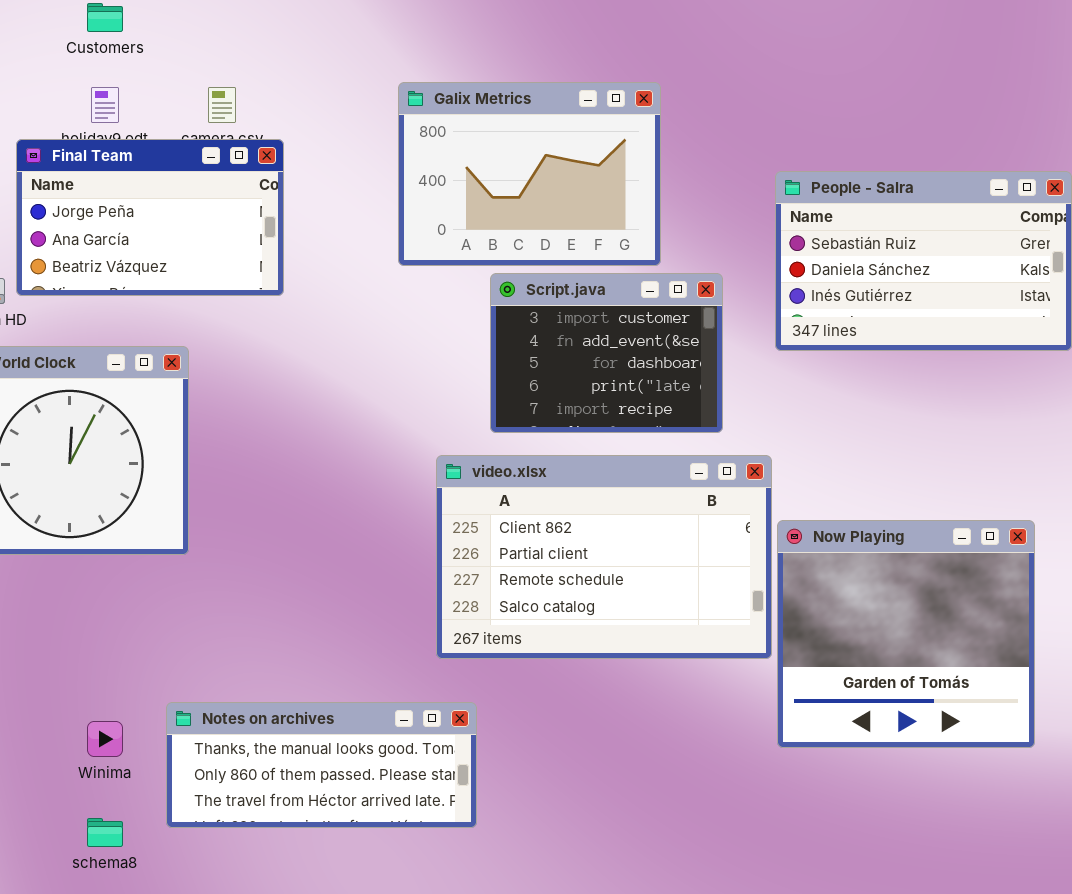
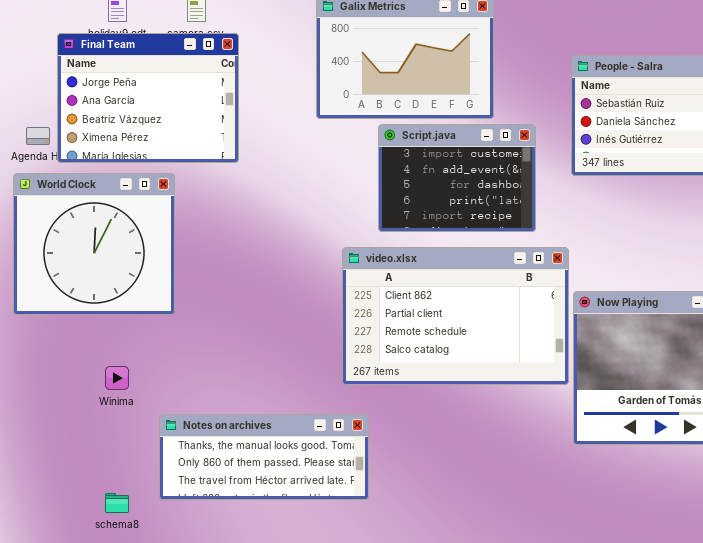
Final Team: [16,139,284,296] -> [57,33,239,163], resized
Winima: [87,721,123,757] -> [105,366,129,390], moved

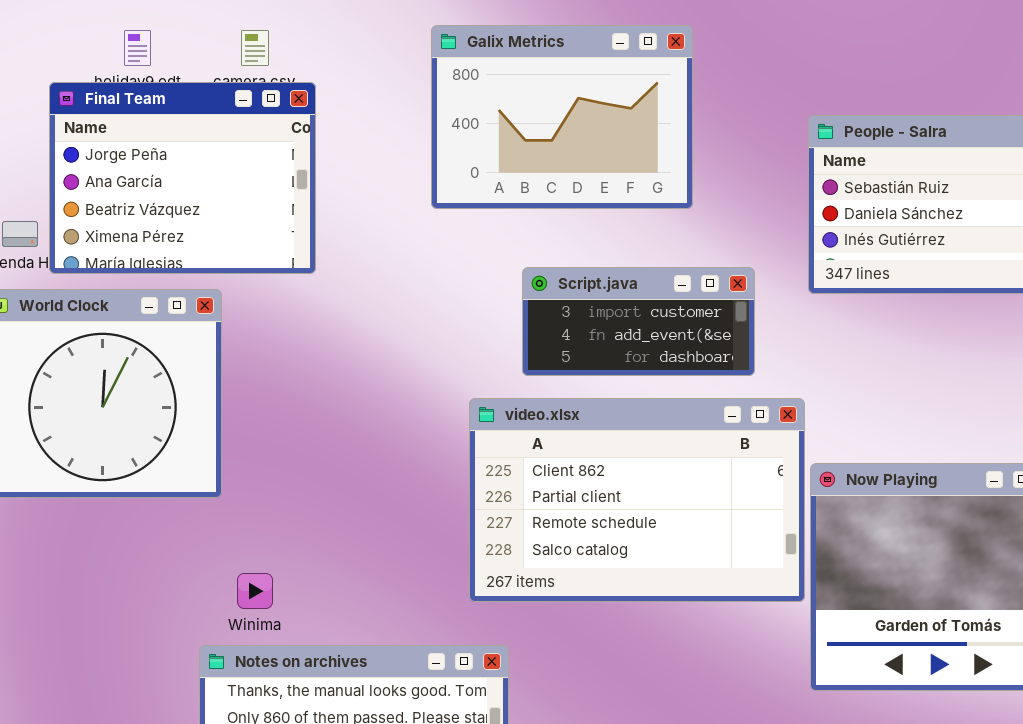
Script.java: [378,124,536,232] -> [522,267,755,376], resized
Winima: [105,366,129,390] -> [237,573,273,609], moved

